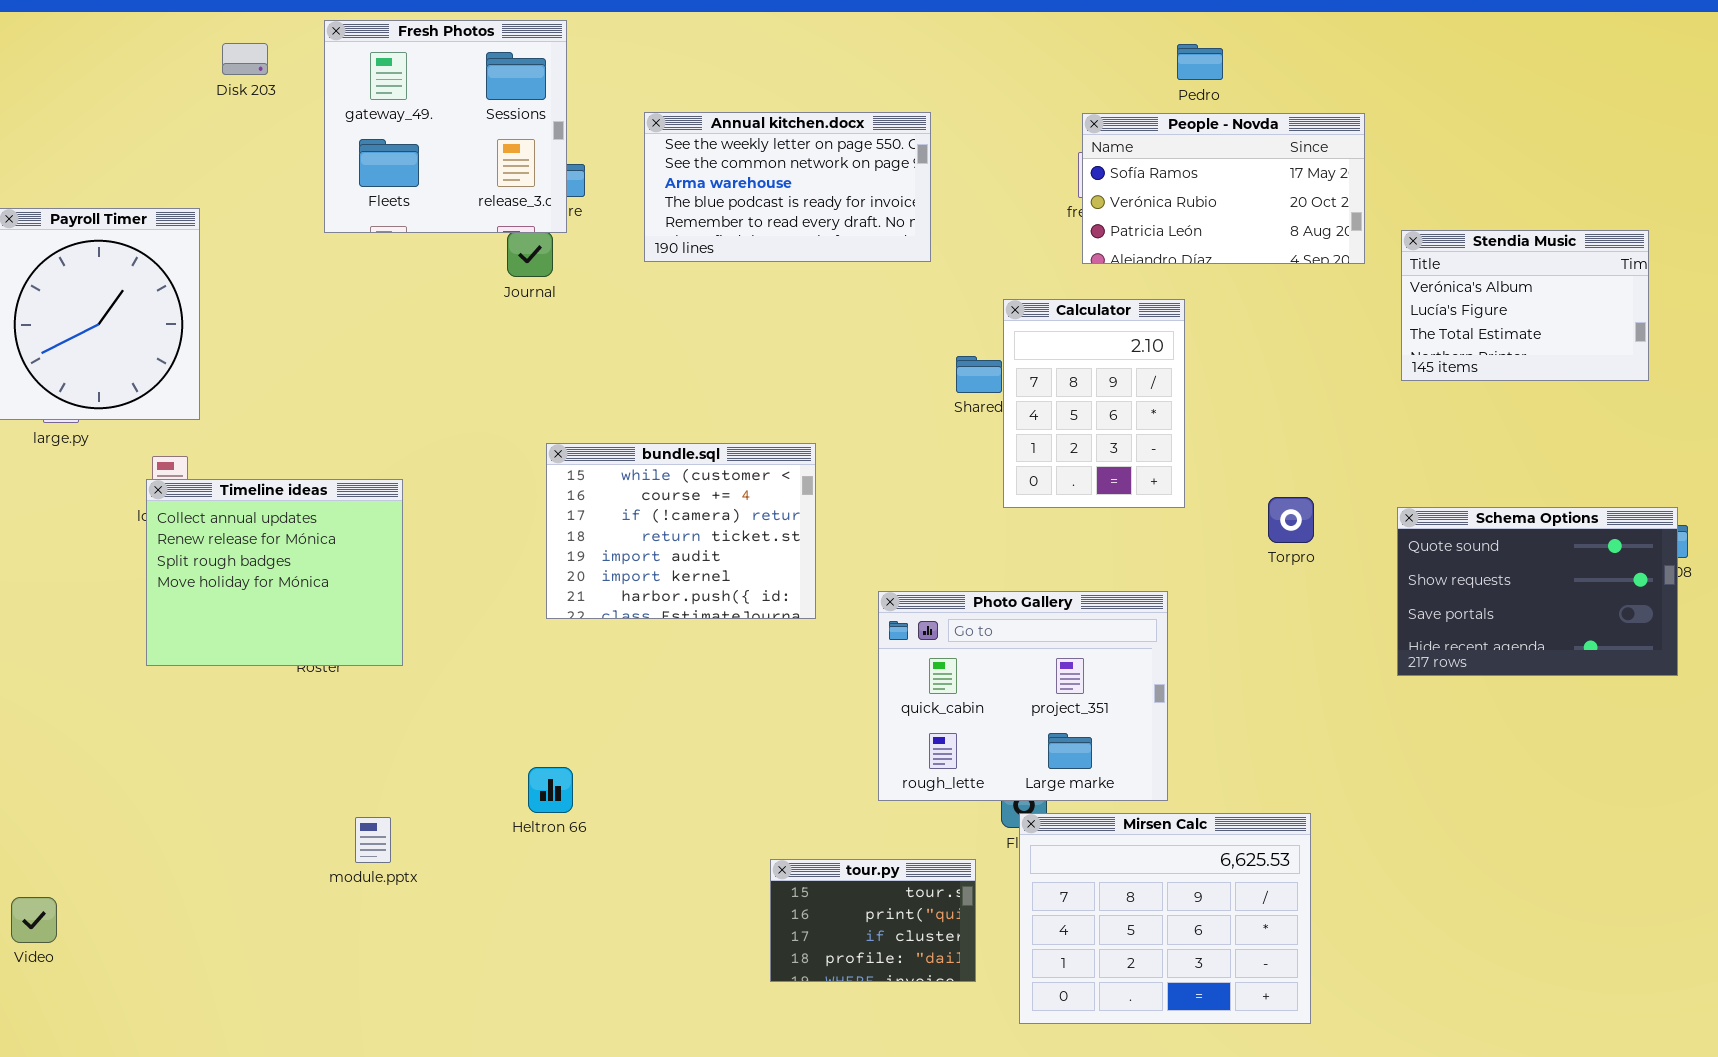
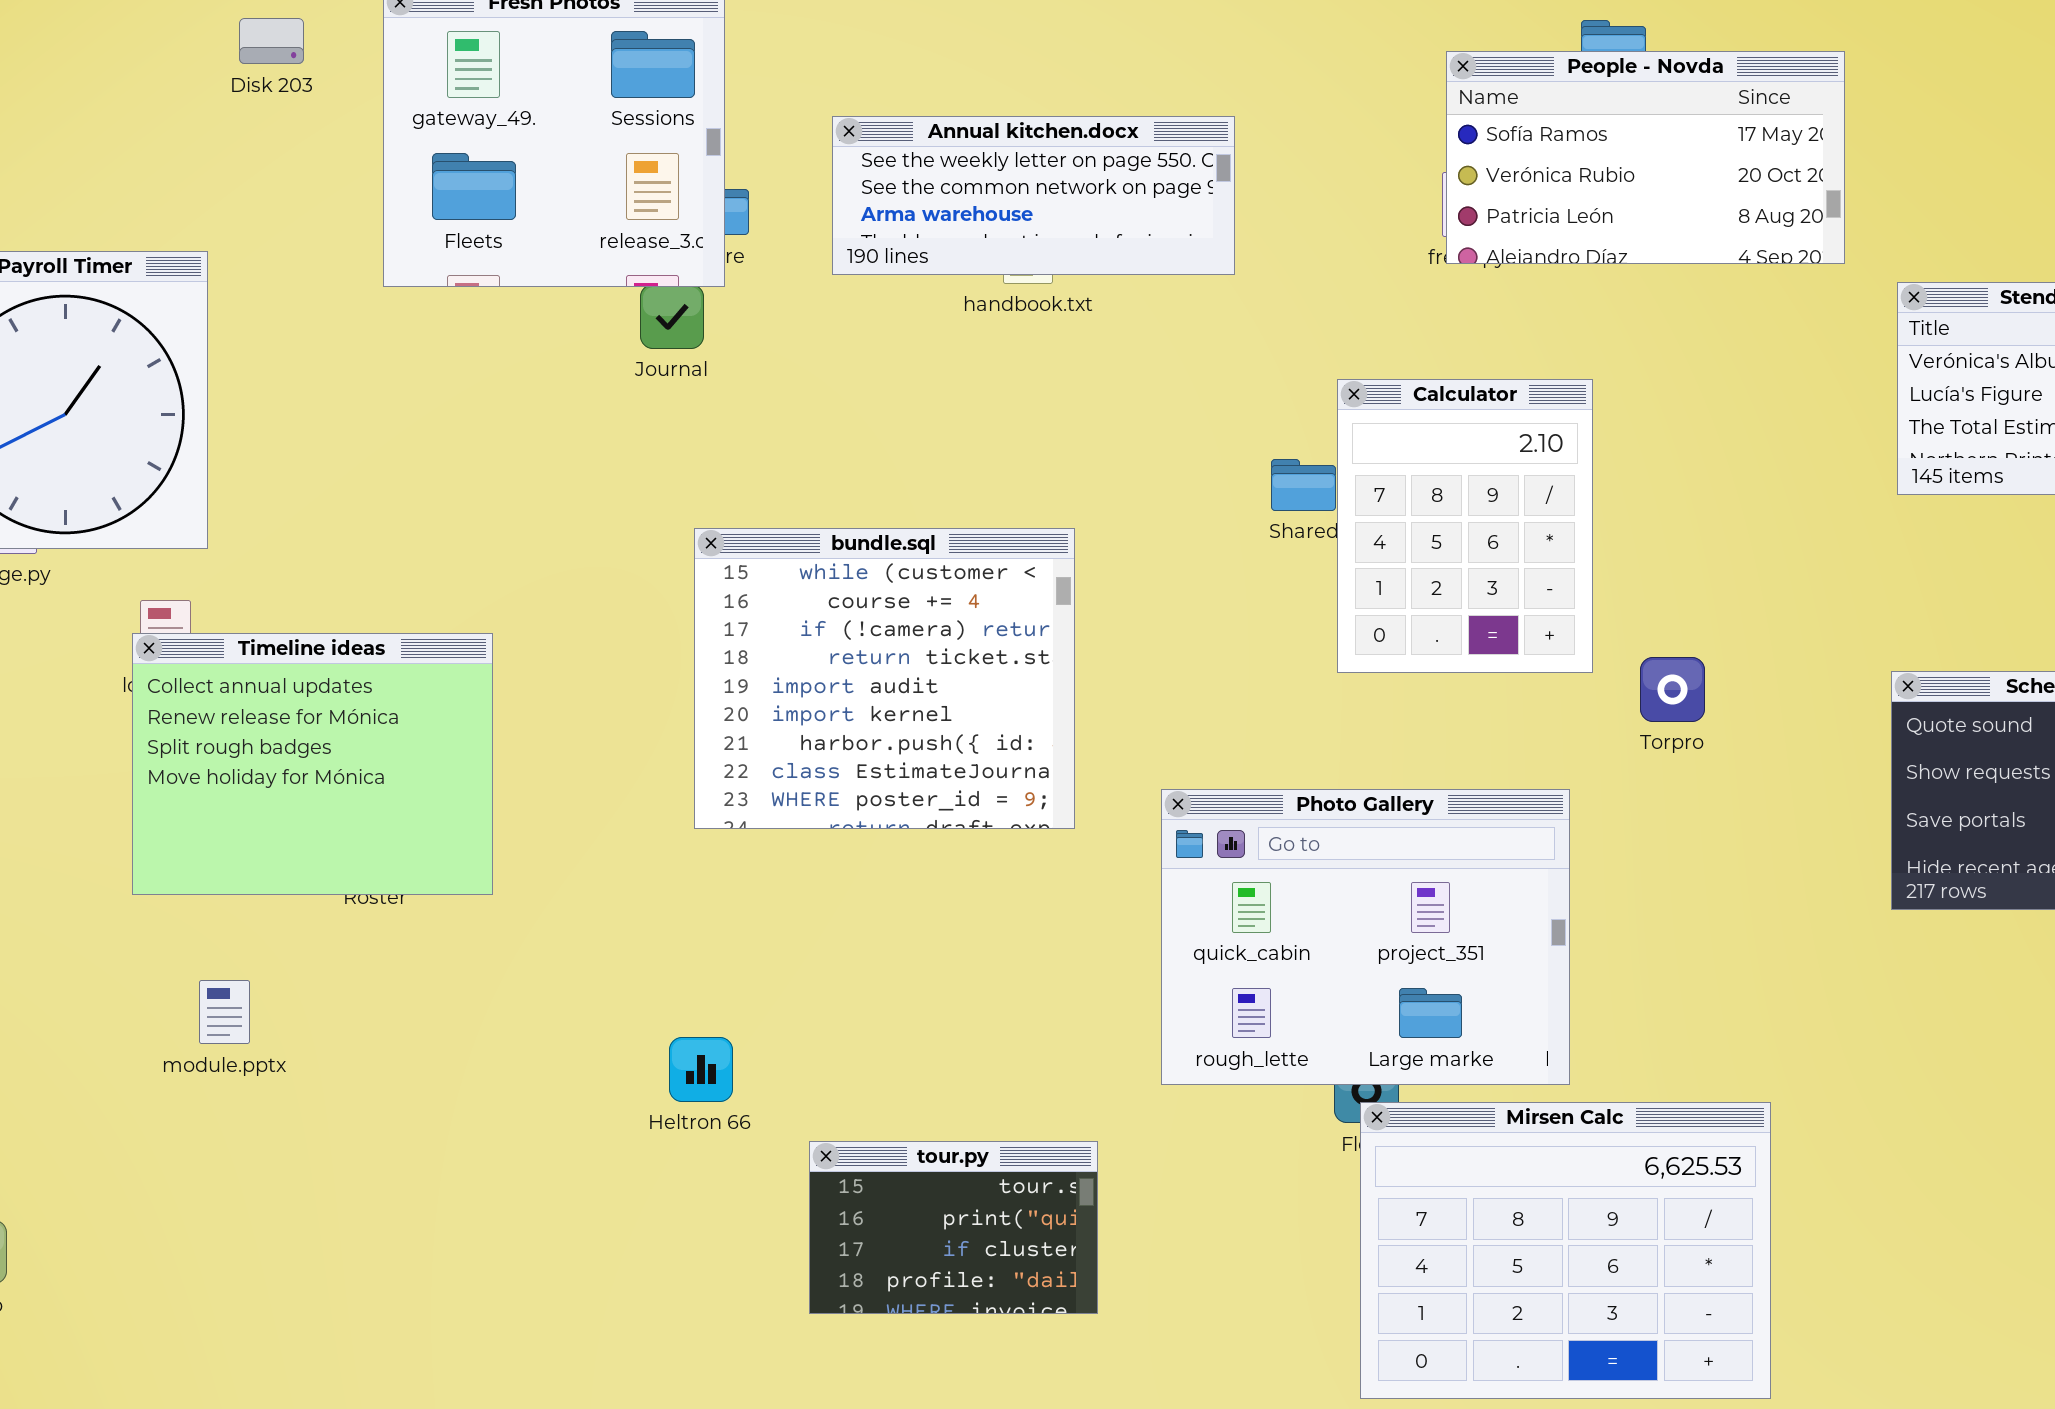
Annual kitchen.docx: [644,112,931,262] -> [832,116,1235,275], resized
People - Novda: [1082,113,1365,264] -> [1446,51,1845,264], moved
bundle.sql: [546,443,816,619] -> [694,528,1075,829], resized
Torpro: [1268,497,1314,543] -> [1640,657,1705,722], moved
module.pptx: [355,817,391,863] -> [199,980,250,1044], moved
tour.py: [770,859,976,982] -> [809,1141,1098,1314], moved

